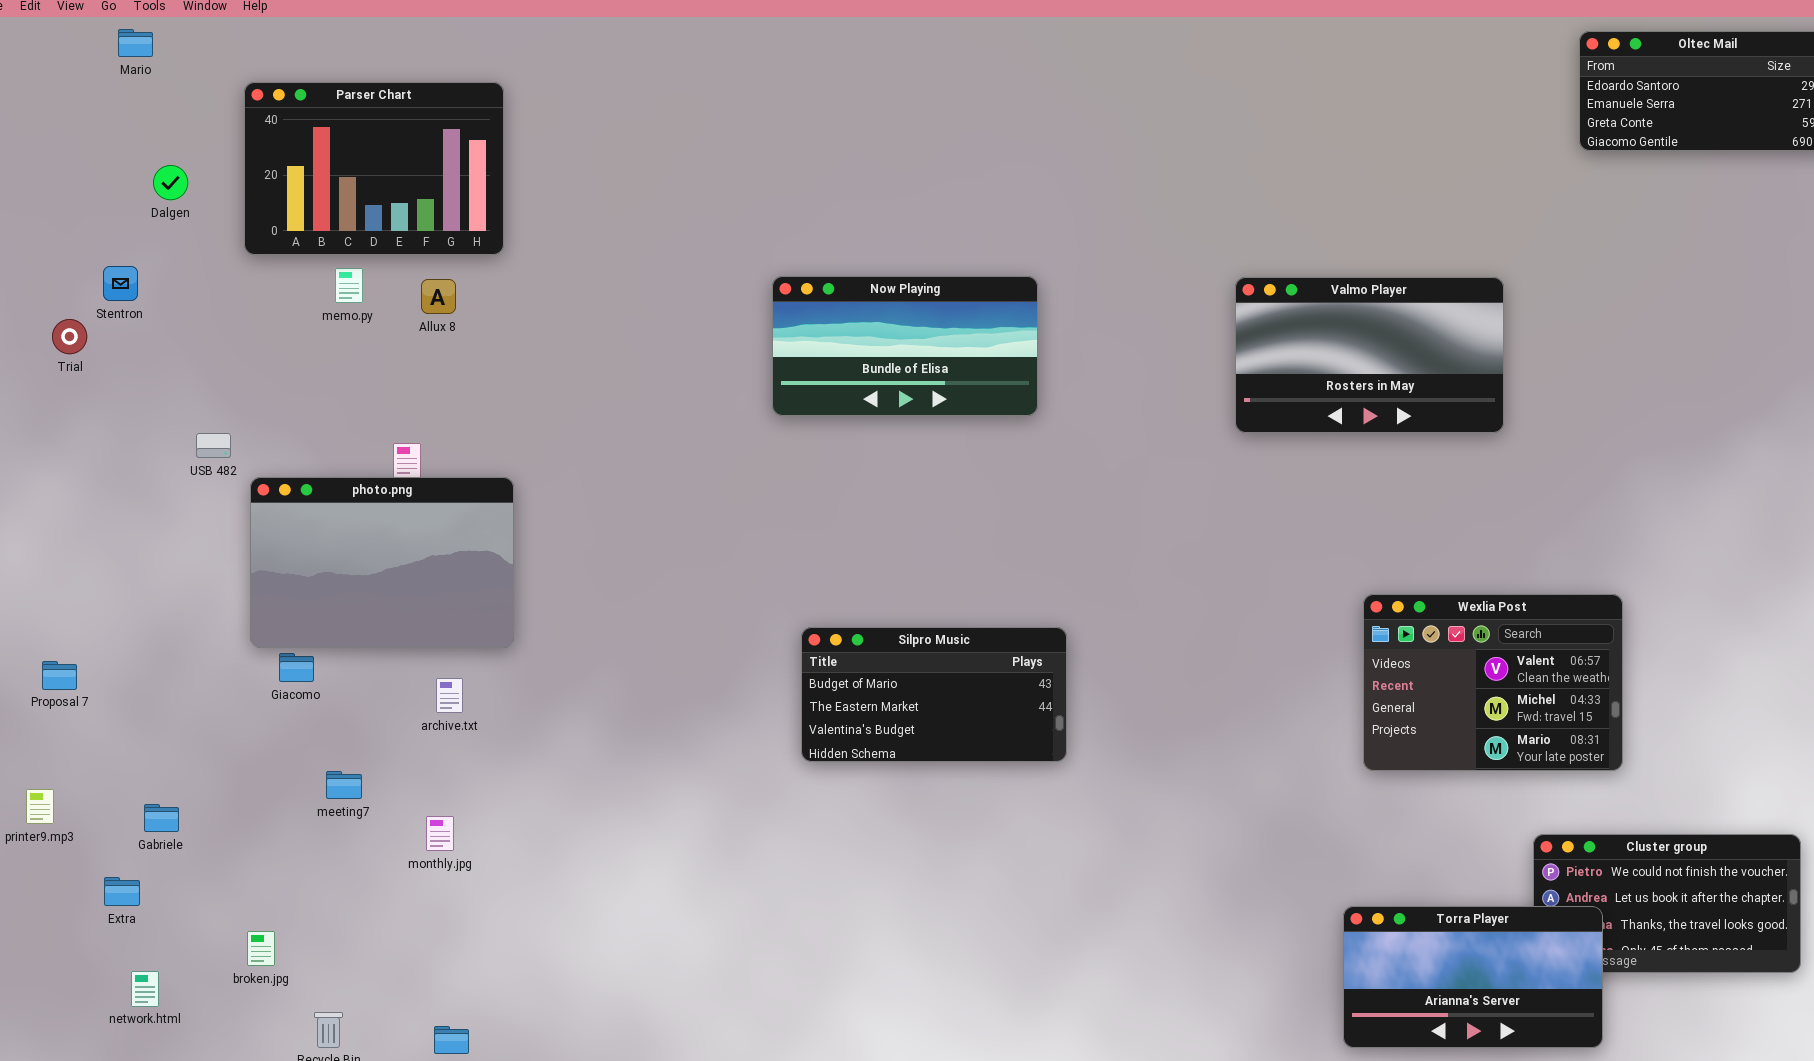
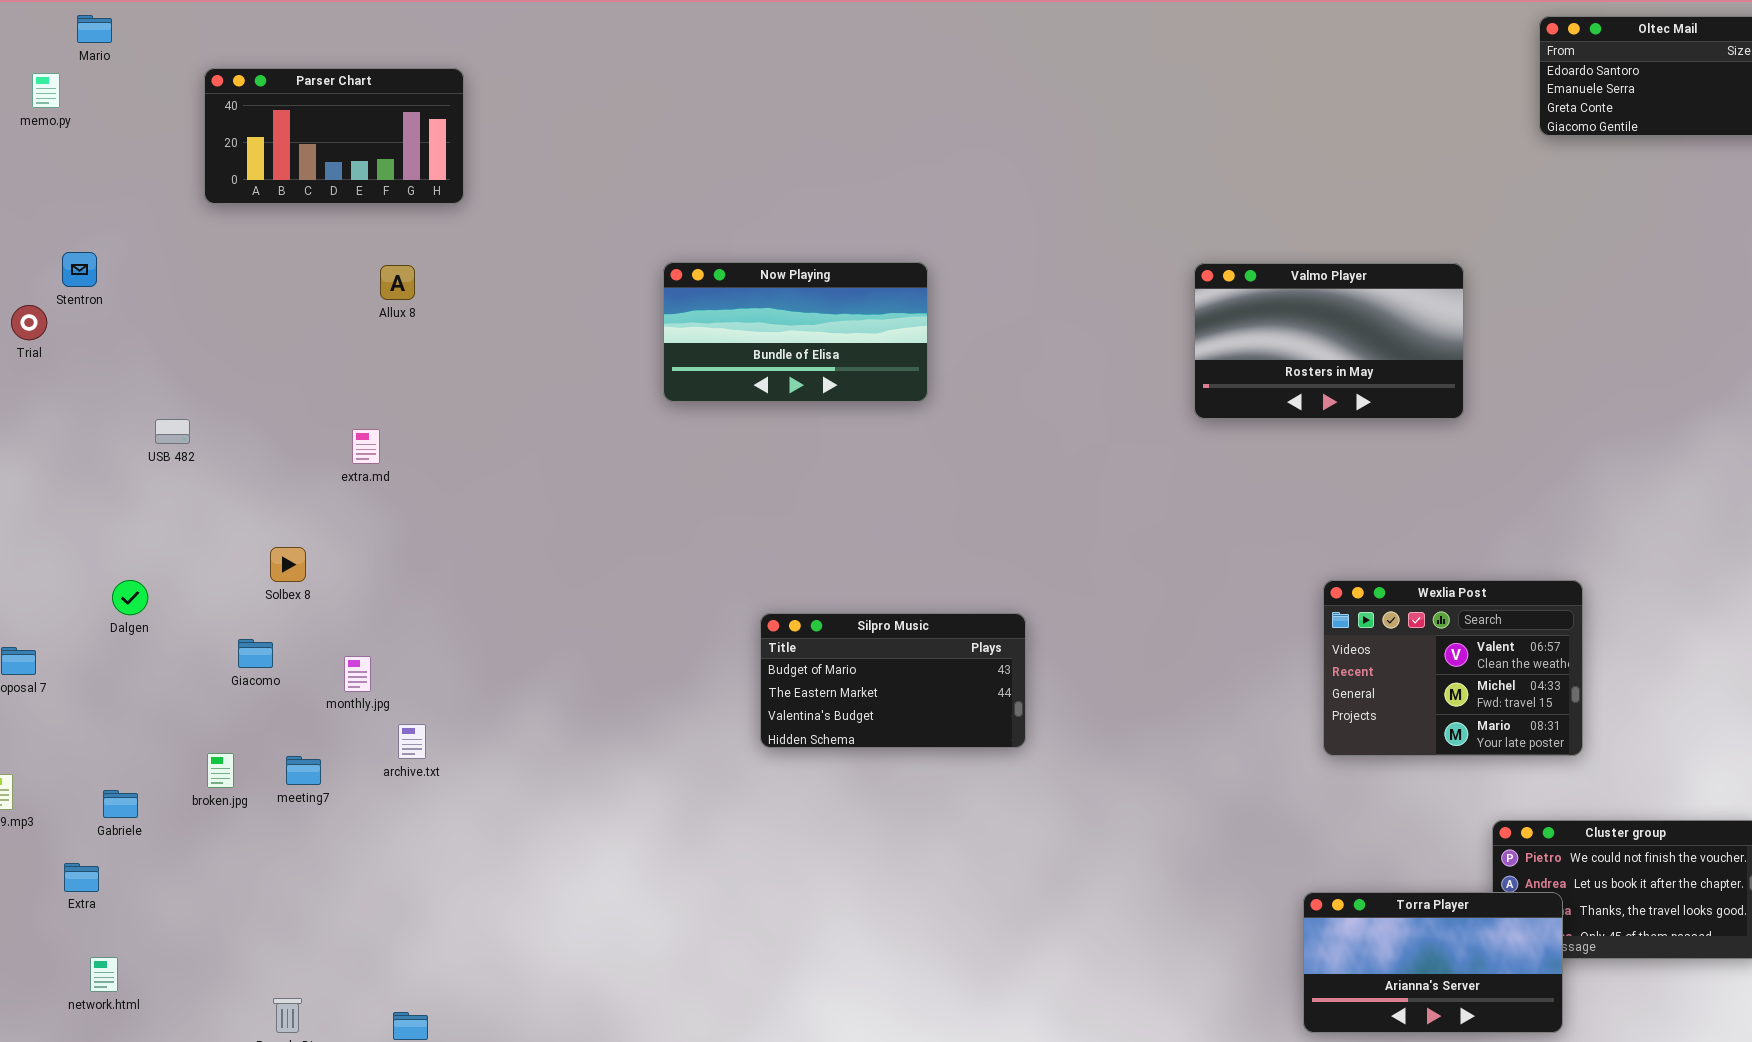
Parser Chart: [244,82,504,255] -> [204,68,464,204], resized
Dalgen: [153,165,188,200] -> [112,580,148,615], moved
memo.py: [335,268,363,303] -> [32,73,60,108], moved
Now Playing: [772,276,1038,416] -> [663,262,928,402], moved
photo.png: [250,477,514,648] -> none, closed
archive.txt: [436,678,463,713] -> [398,724,426,759], moved
monthly.jpg: [426,816,454,851] -> [344,656,371,692], moved
broken.jpg: [247,931,275,966] -> [207,753,234,788], moved

